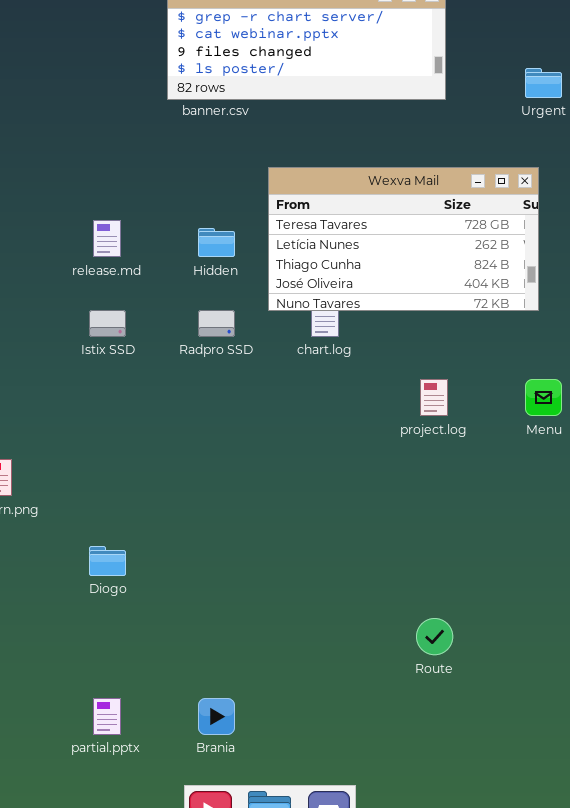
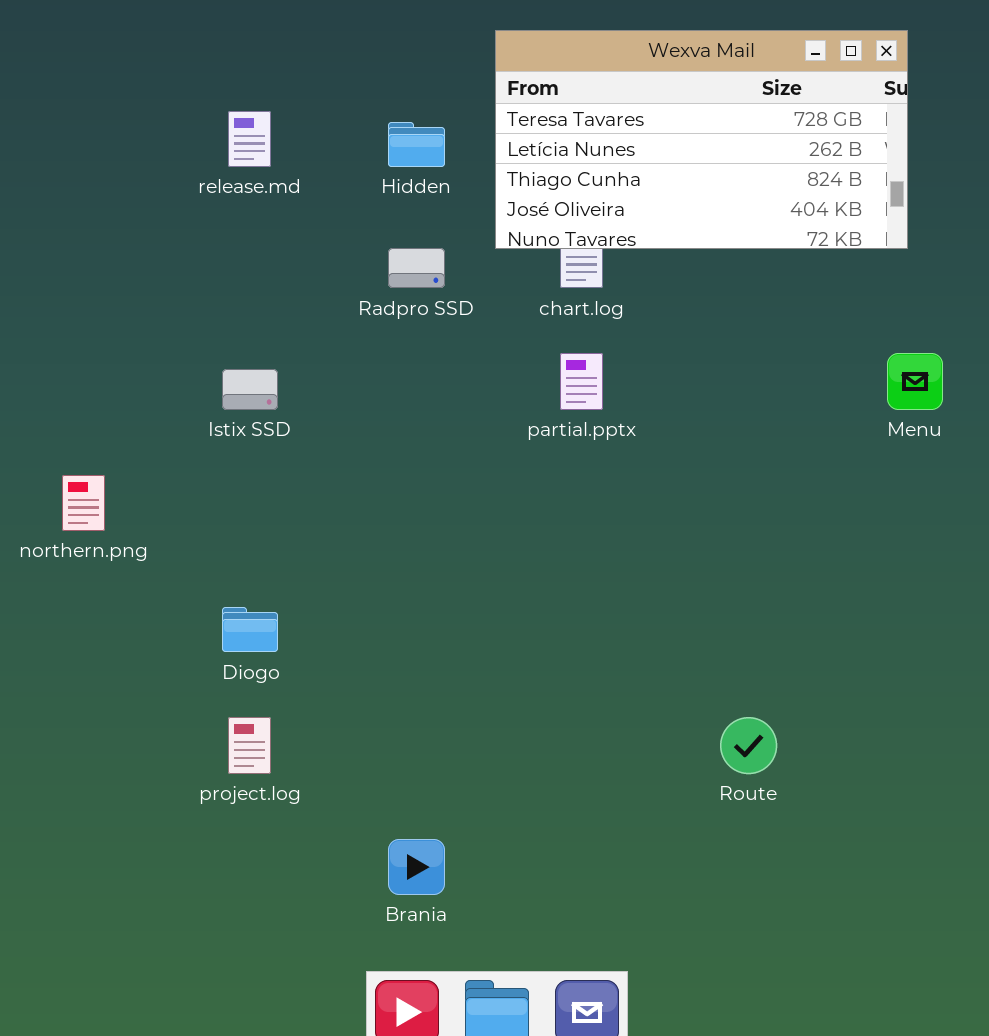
Istix SSD: [89,310,126,337] -> [222,369,278,410], moved
project.log: [420,379,448,416] -> [228,717,271,774], moved
partial.pptx: [93,698,121,735] -> [560,353,603,410], moved

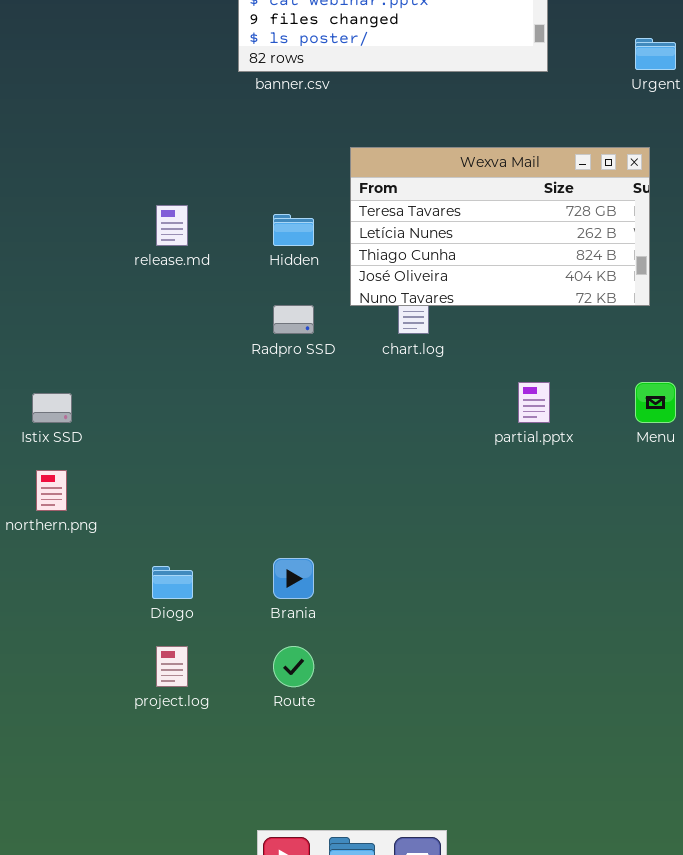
partial.pptx: [560,353,603,410] -> [518,382,550,423], moved
Istix SSD: [222,369,278,410] -> [32,393,72,423], moved
Route: [720,717,777,774] -> [273,646,314,687], moved
Brania: [388,839,445,895] -> [273,558,314,599], moved

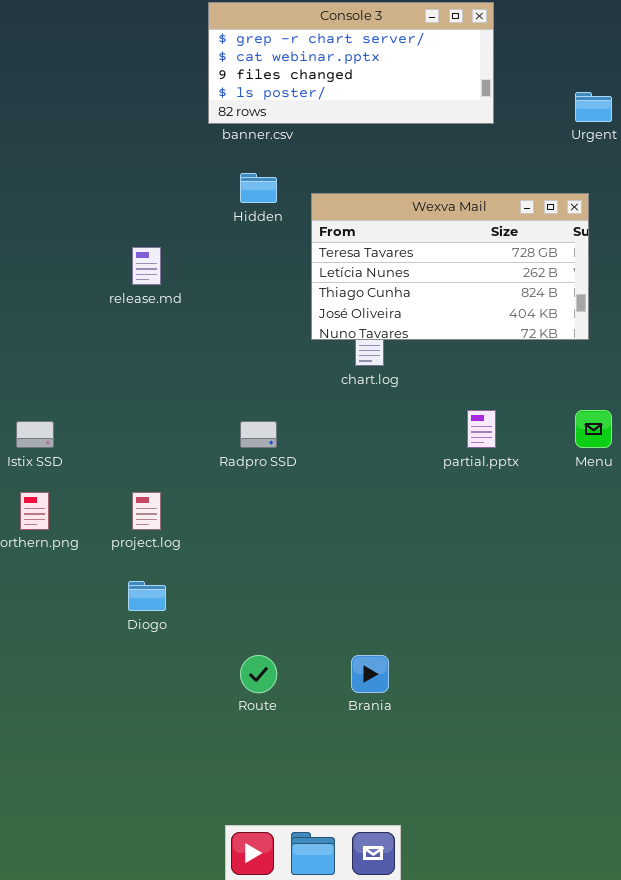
Hidden: [273,214,314,246] -> [240,173,277,203], moved
Radpro SSD: [273,305,314,334] -> [240,421,277,448], moved
Brania: [273,558,314,599] -> [351,655,389,693], moved
project.log: [156,646,188,687] -> [132,492,161,530], moved

